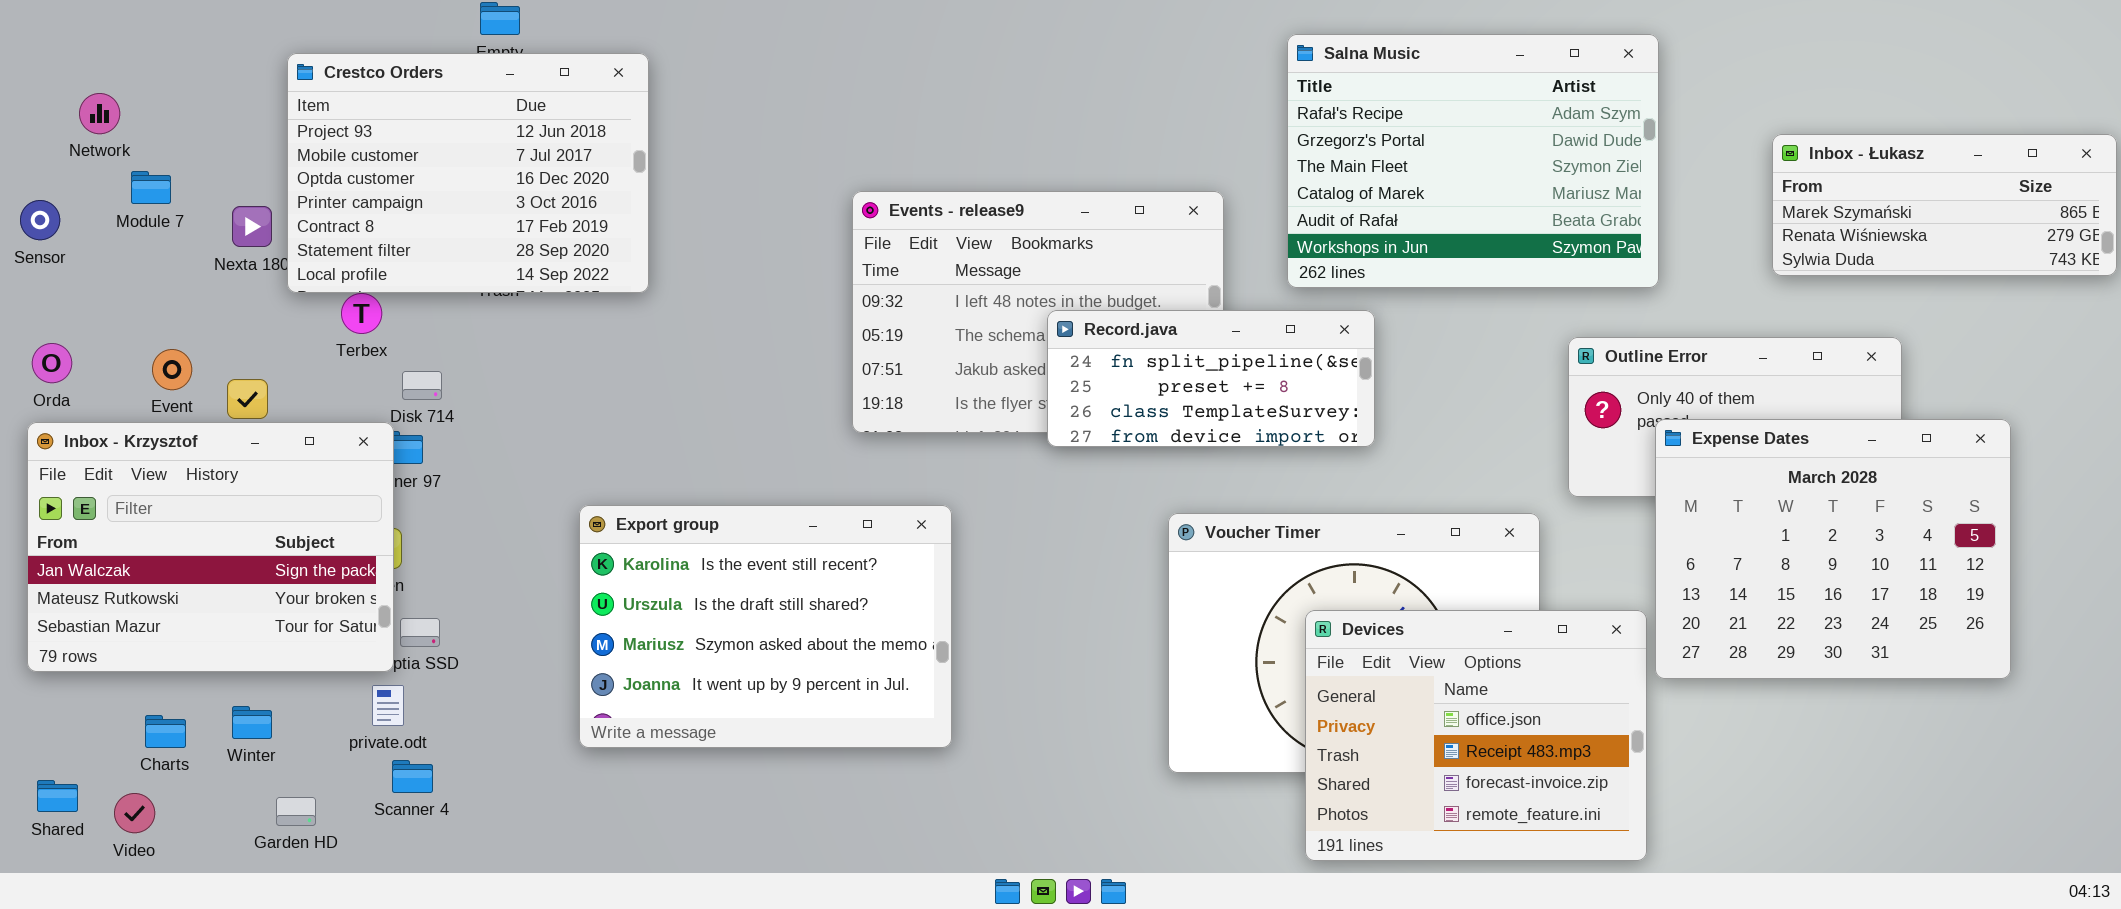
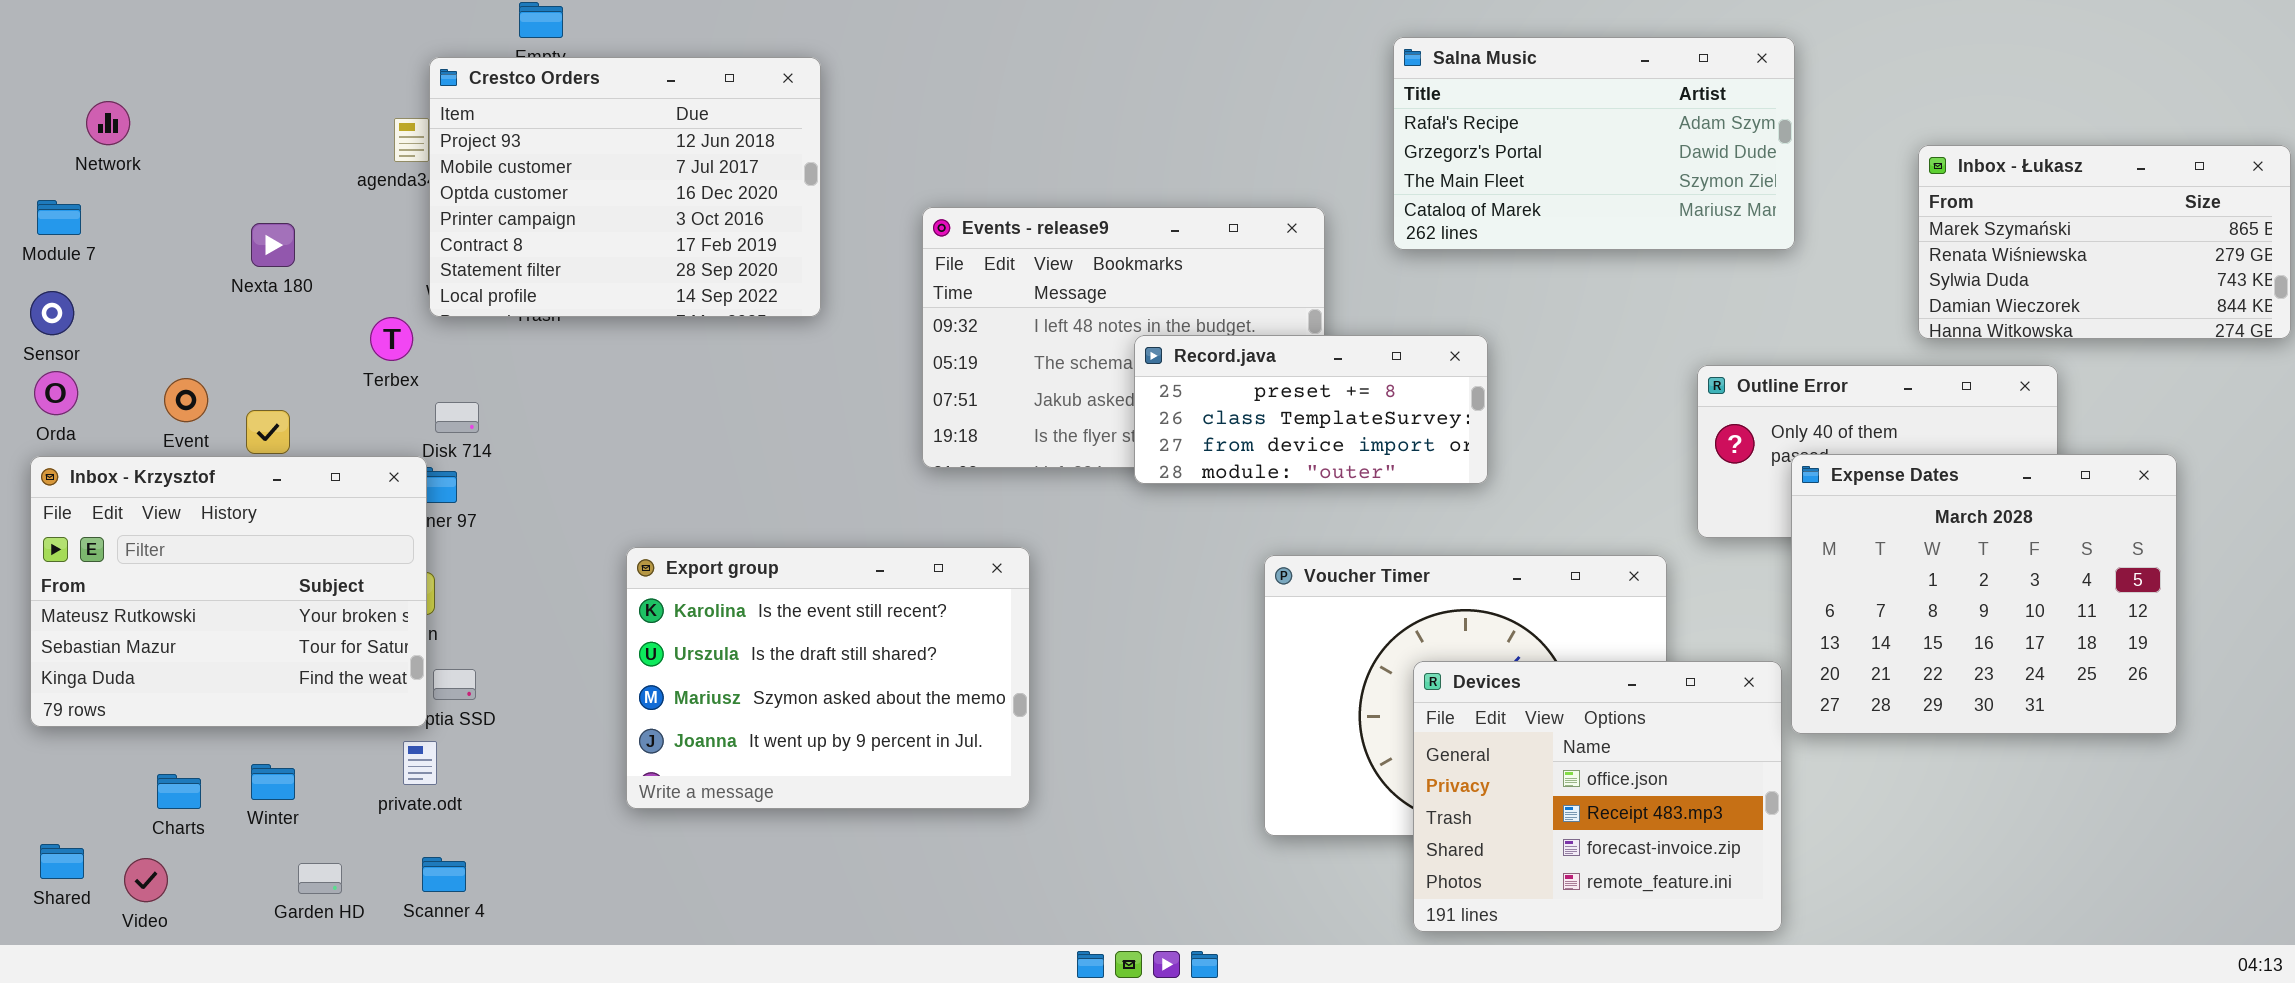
Salna Music: [1287,34,1659,288] -> [1393,37,1795,250], resized
Crestco Orders: [287,53,649,293] -> [429,57,821,317], moved
Inbox - Łukasz: [1772,134,2117,276] -> [1918,145,2291,339], resized
Module 7: [131,171,171,204] -> [37,200,81,235], moved
Sensor: [20,200,60,240] -> [30,291,74,335], moved
Record.java: [1047,310,1375,447] -> [1134,335,1488,484], scrolled down 1 row
Inbox - Krzysztof: [27,422,394,672] -> [30,456,427,727], scrolled down 1 row
Scanner 4: [392,760,433,793] -> [422,857,466,892], moved

